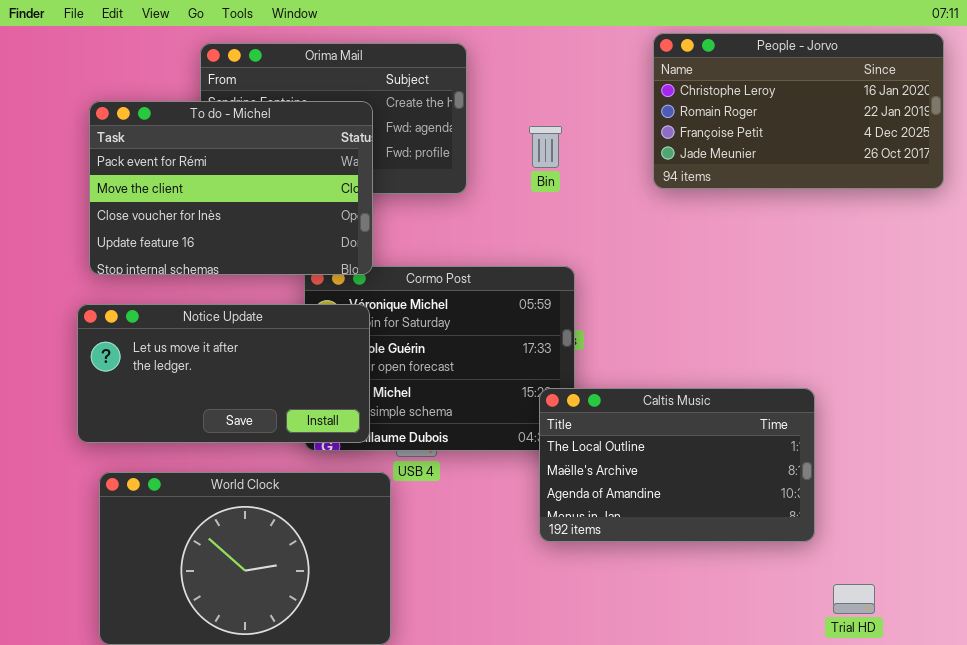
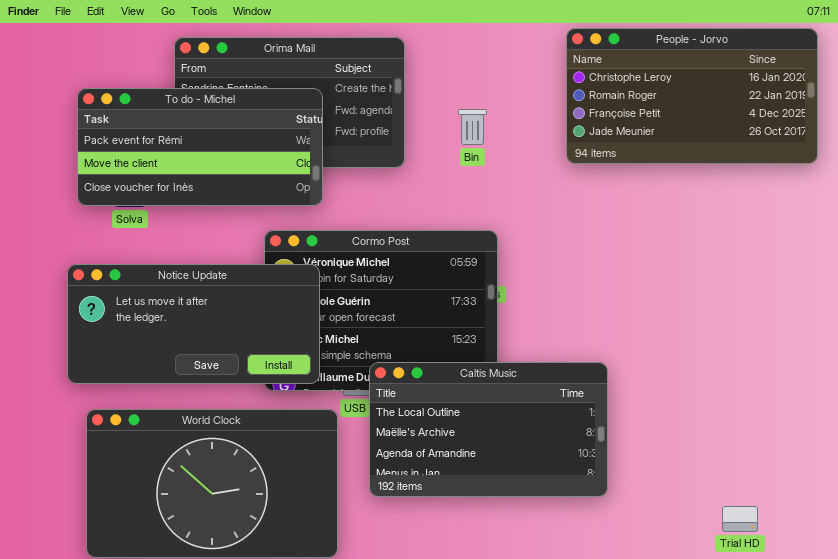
To do - Michel: [89,101,373,275] -> [77,88,323,206], resized
Caltis Music: [539,388,815,542] -> [369,362,608,497], moved

